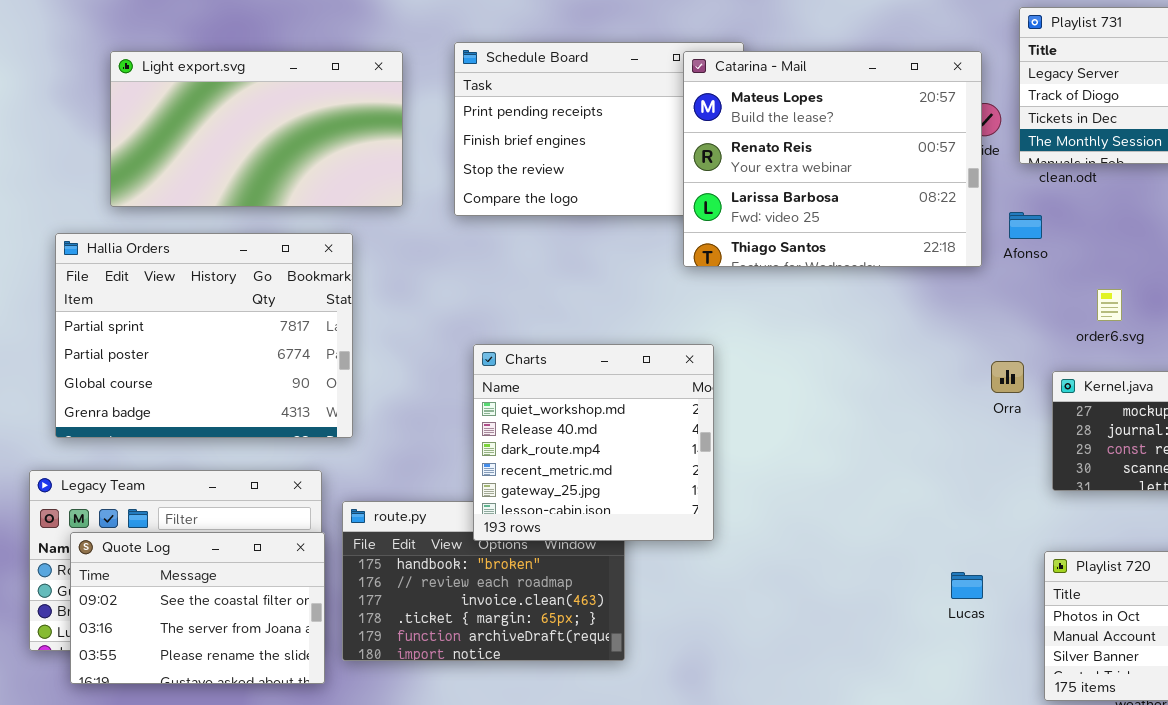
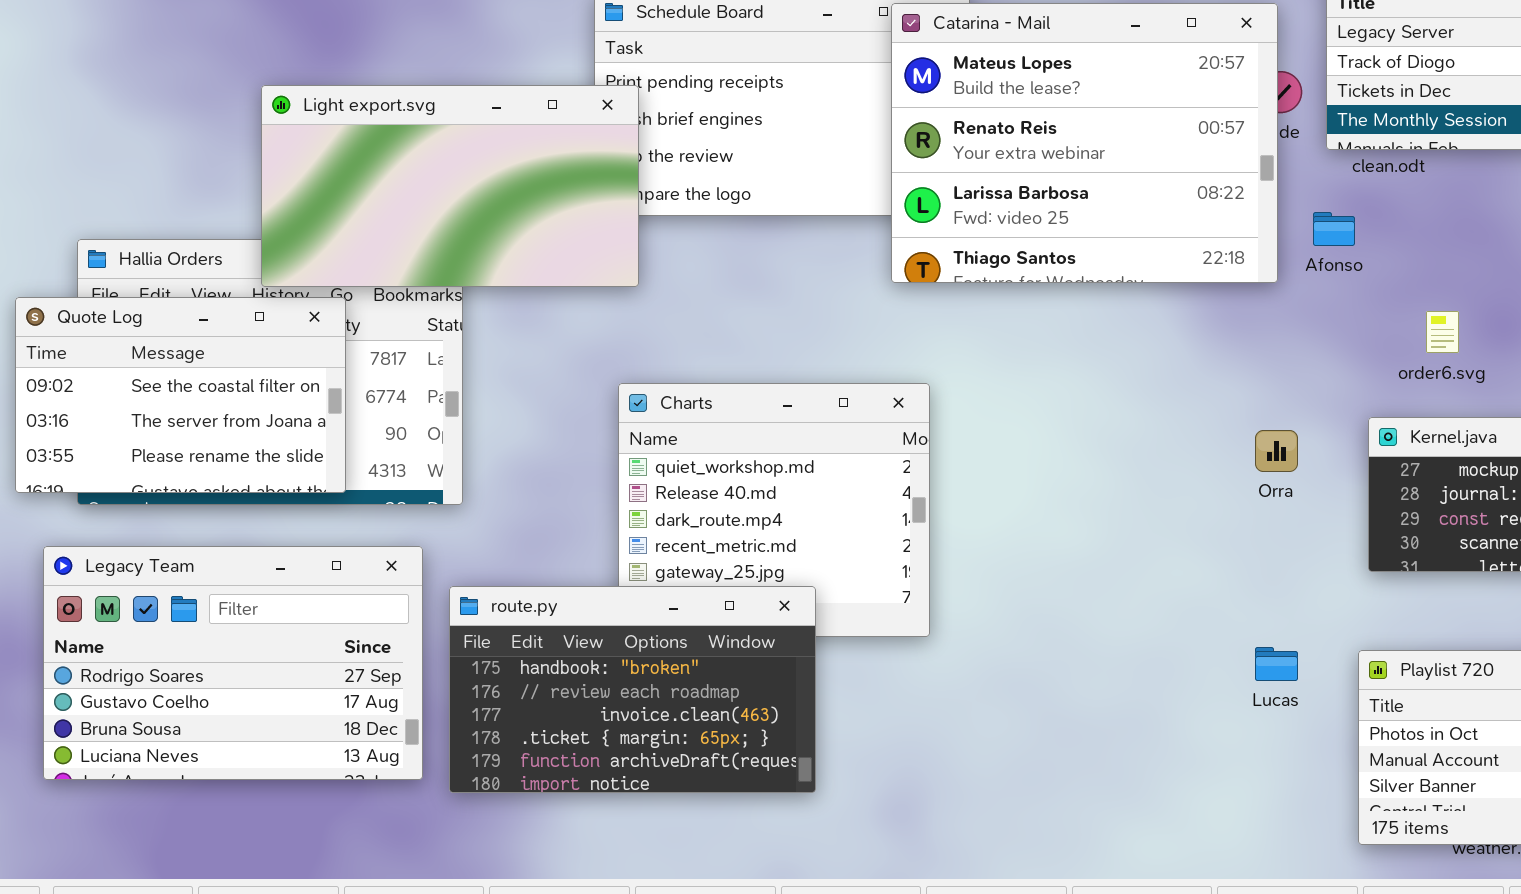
Light export.svg: [110,51,403,207] -> [261,85,639,287], moved
Orra: [991,361,1024,393] -> [1255,430,1298,472], moved
route.py: [342,501,625,661] -> [449,586,816,793], raised
Quote Log: [70,532,325,684] -> [15,297,346,493], moved
Lucas: [951,572,983,599] -> [1255,647,1298,681], moved

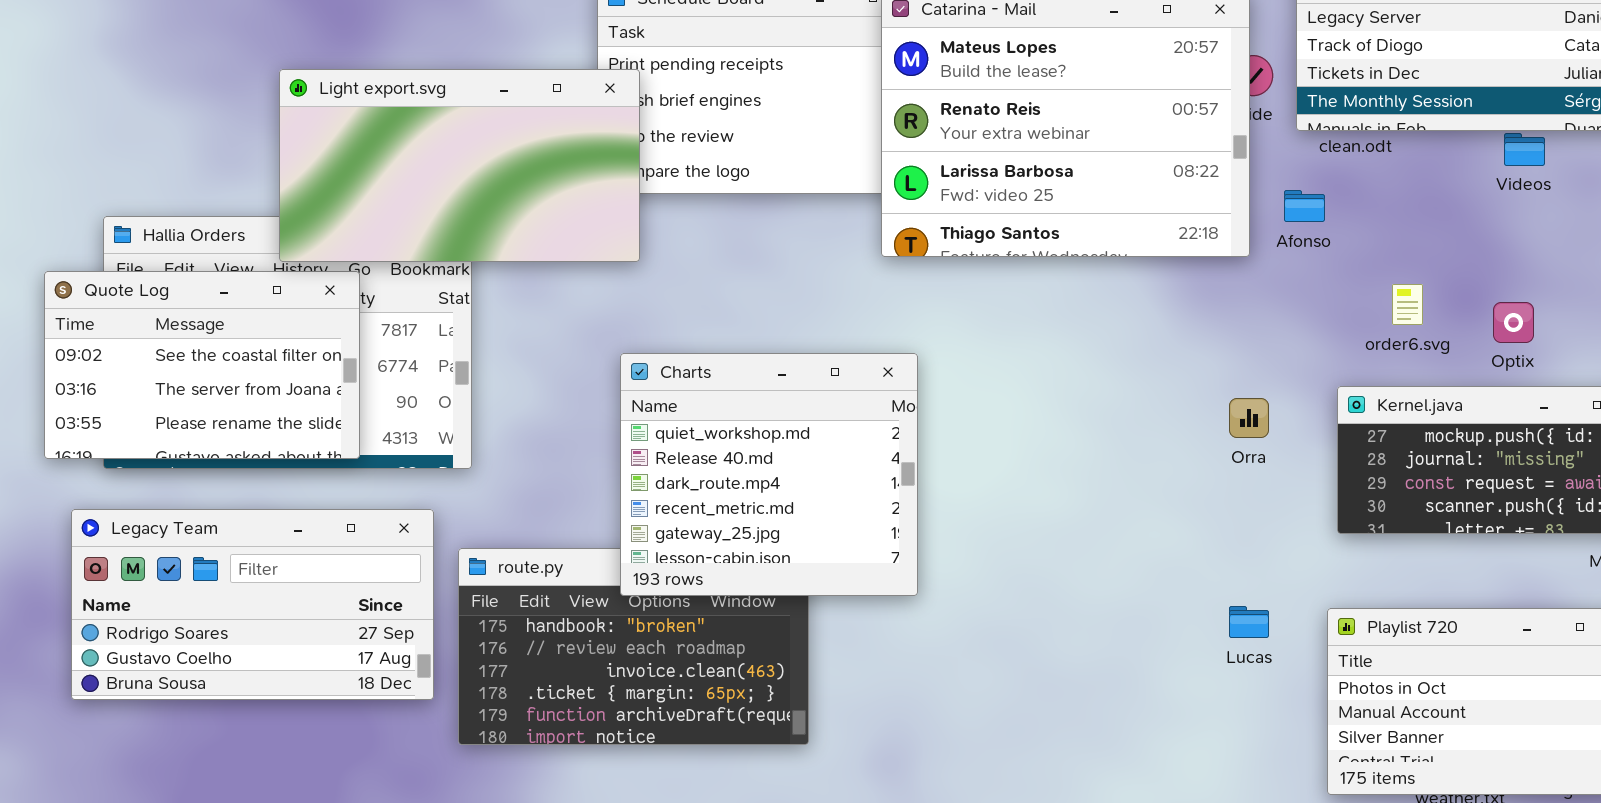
Charts: [618,383,930,637] -> [620,353,918,596], raised
Legacy Team: [43,546,423,780] -> [71,509,434,700], resized

